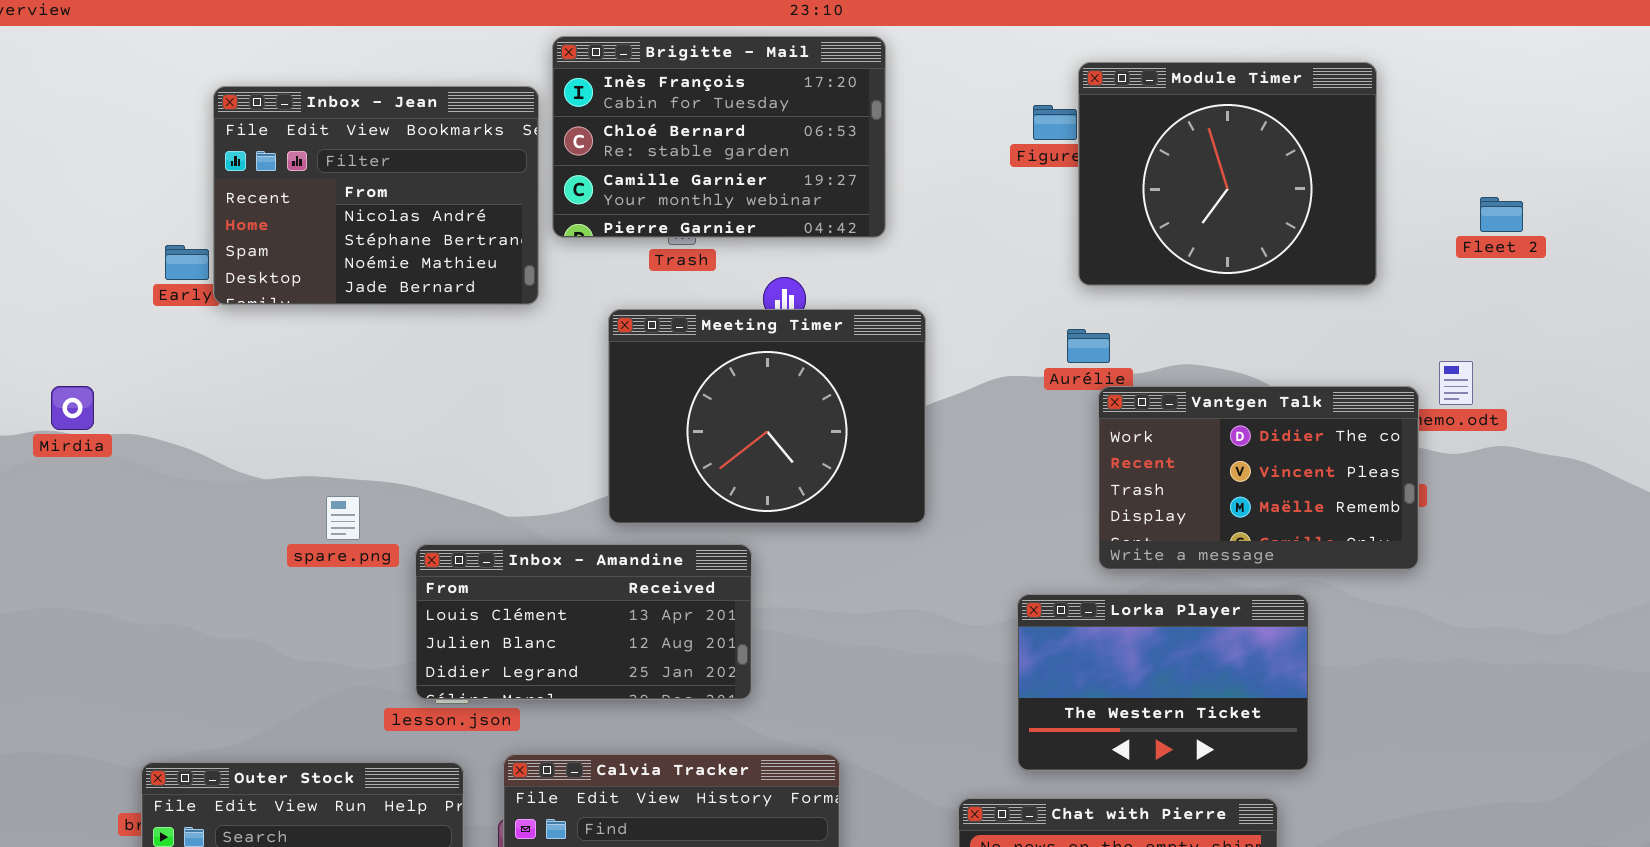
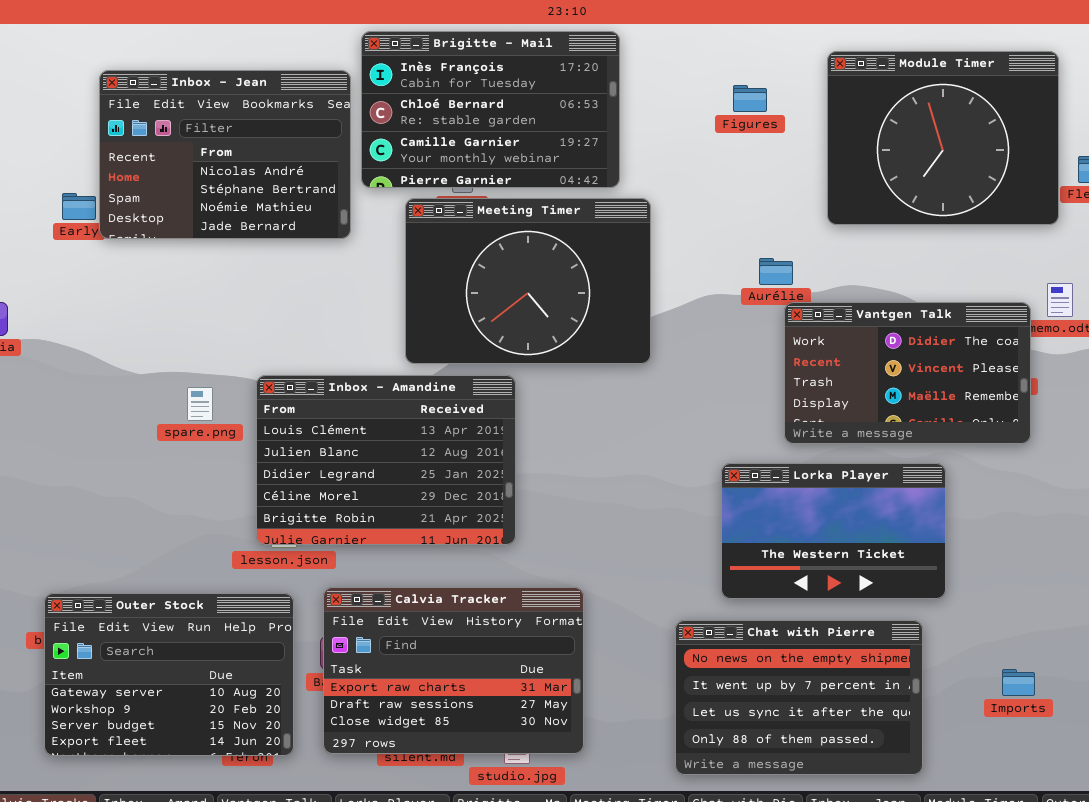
Module Timer: [1078,62,1377,286] -> [827,51,1059,225], moved
Meeting Timer: [608,309,926,524] -> [405,198,651,364], moved
Inbox - Amandine: [415,544,752,700] -> [256,375,516,545], resized

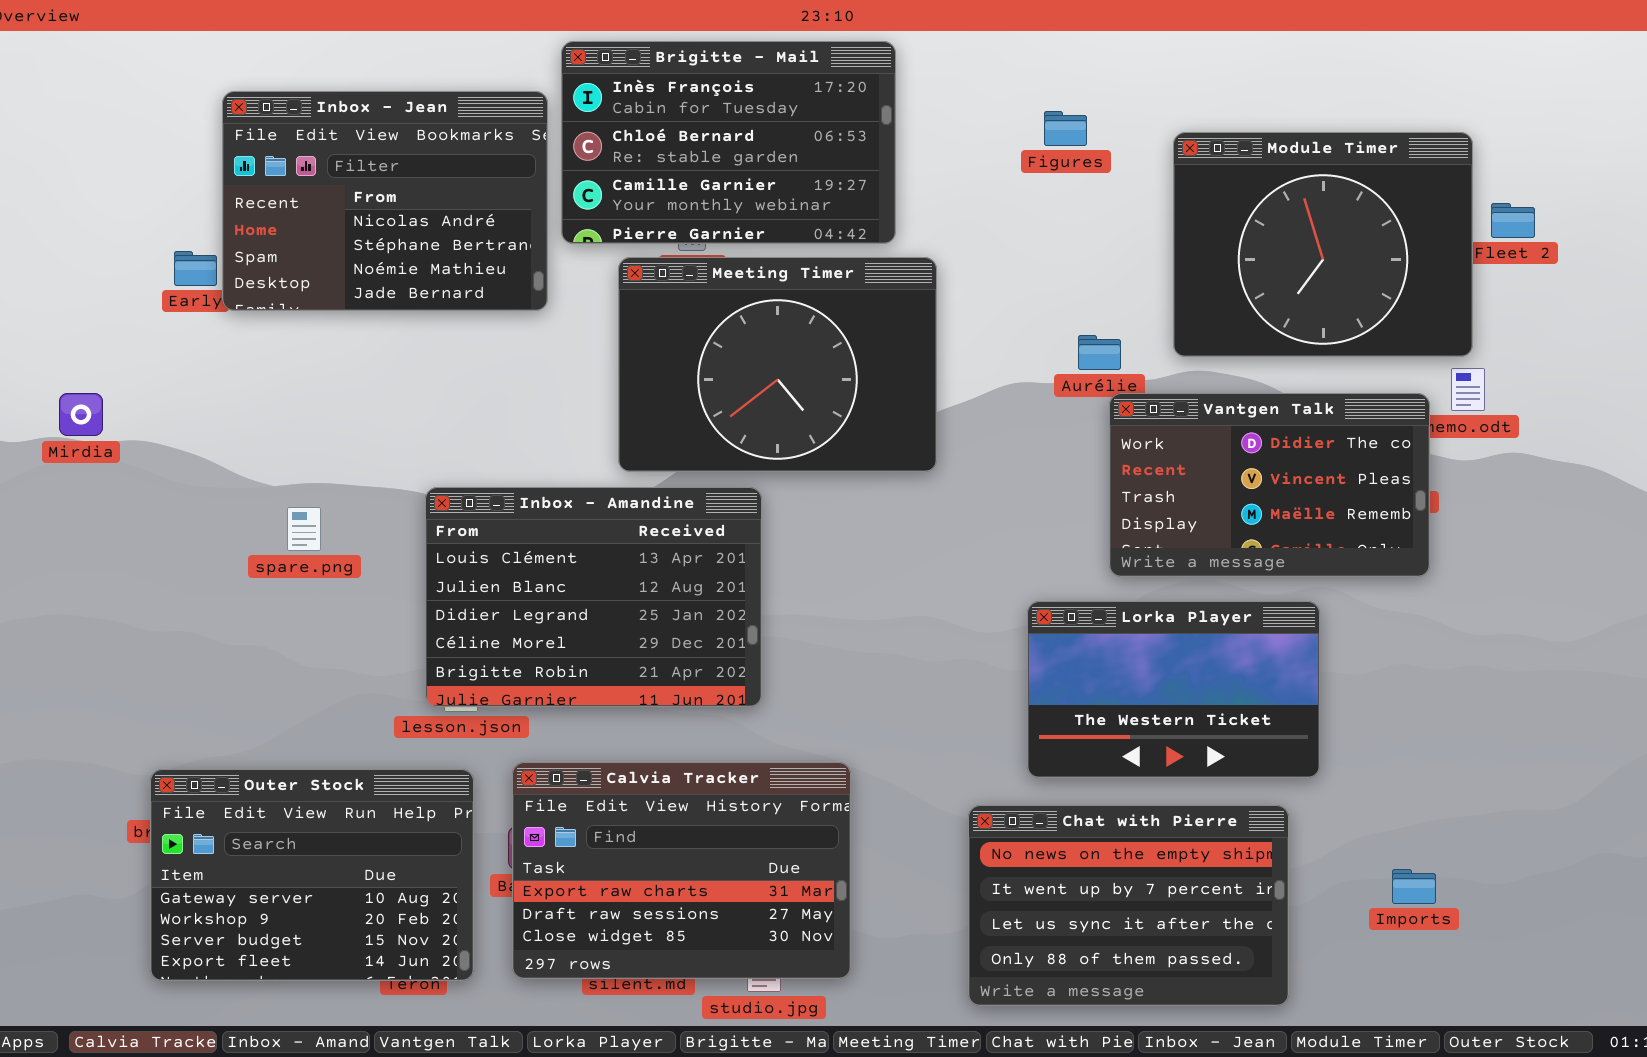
Module Timer: [827,51,1059,225] -> [1173,132,1473,357], moved
spare.png: [187,387,213,421] -> [287,507,321,551], moved

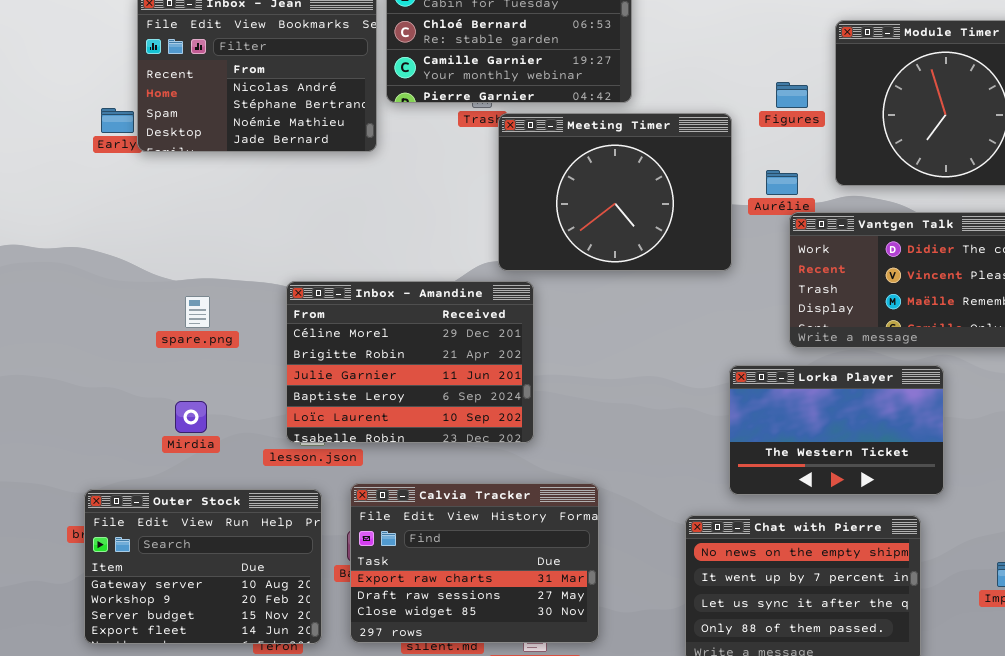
Figures: [1044,111,1087,146] -> [776,82,808,108], moved
Meeting Timer: [618,257,937,472] -> [498,113,732,271], moved
Mirdia: [59,393,103,436] -> [175,401,207,433], moved
Inbox - Amandine: [425,487,762,707] -> [286,281,534,443], scrolled down 3 rows

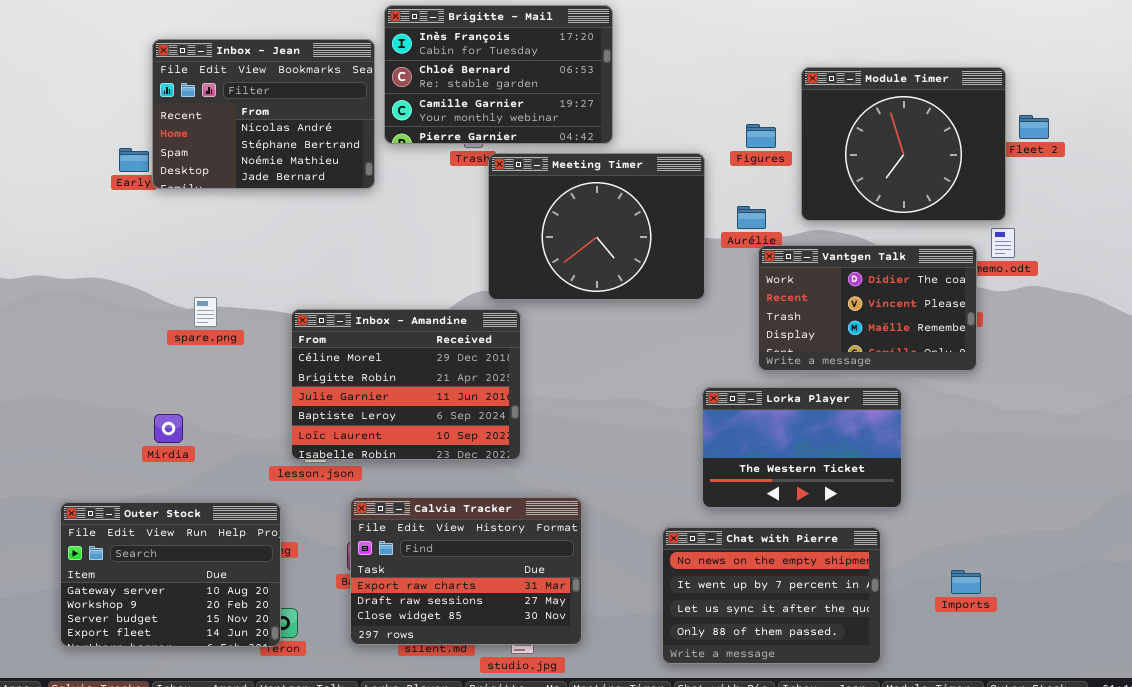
spare.png: [185,296,210,328] -> [194,297,217,327], moved
Mirdia: [175,401,207,433] -> [154,414,183,443], moved
Outer Stock: [84,489,322,644] -> [60,502,281,647], moved

